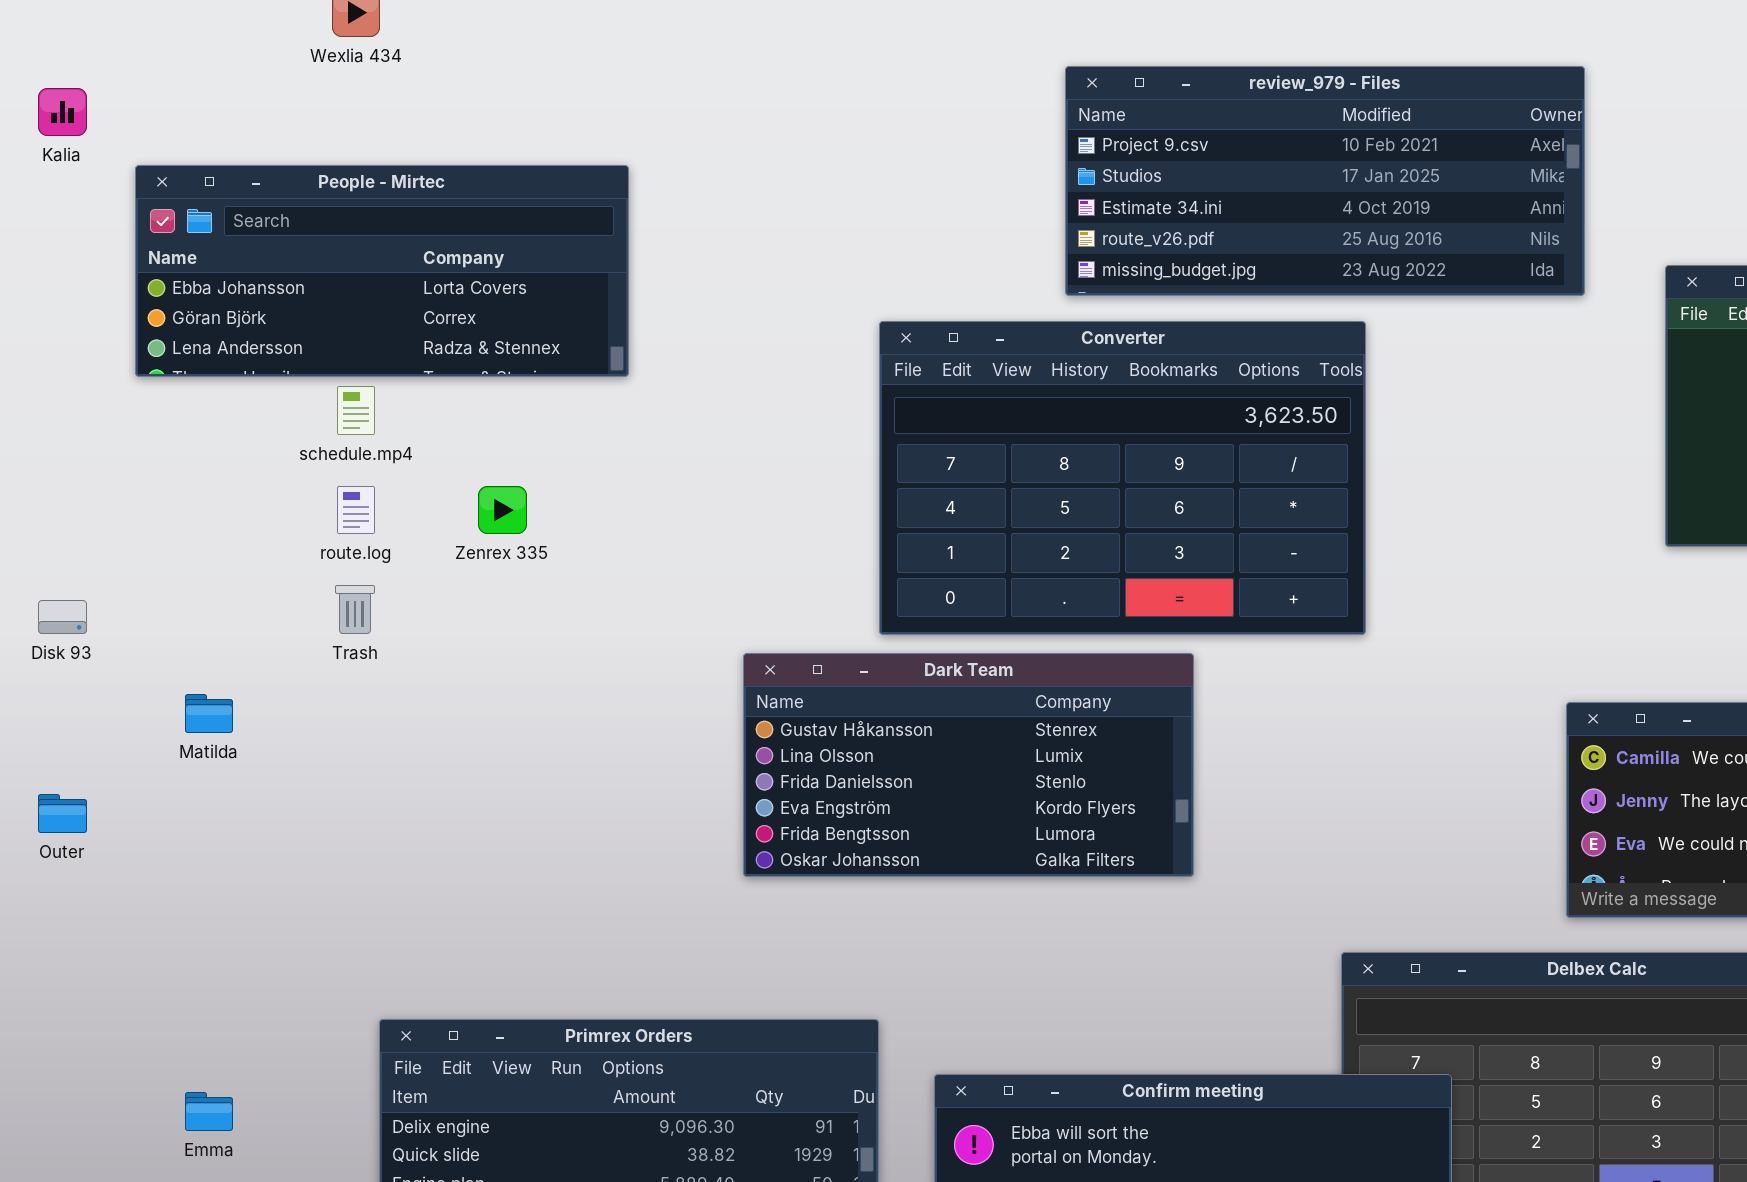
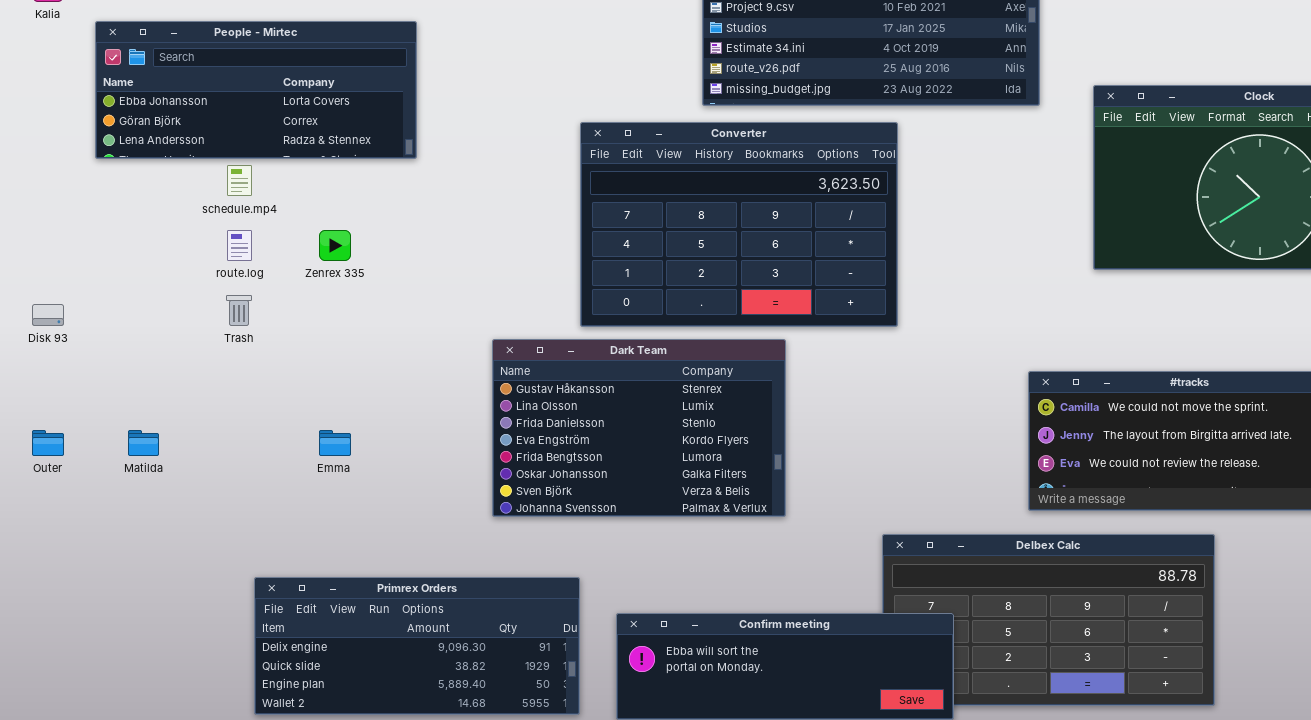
Dark Team: [743,653,1194,877] -> [492,339,786,517], resized
Matilda: [185,694,233,733] -> [128,430,159,456], moved
Emma: [185,1092,233,1131] -> [319,430,351,456], moved

